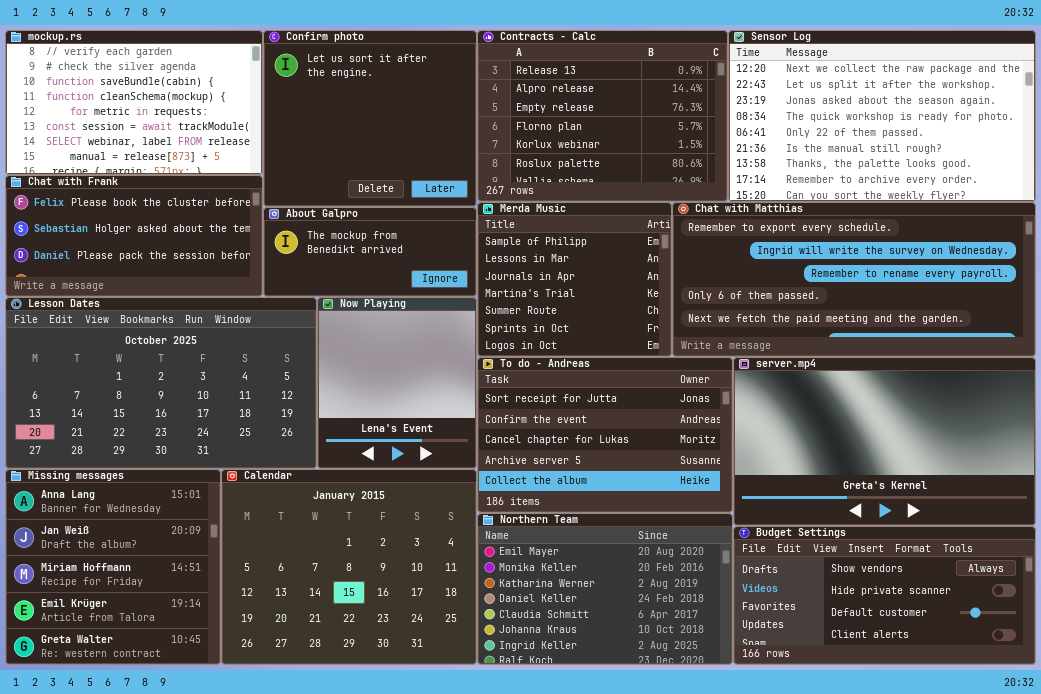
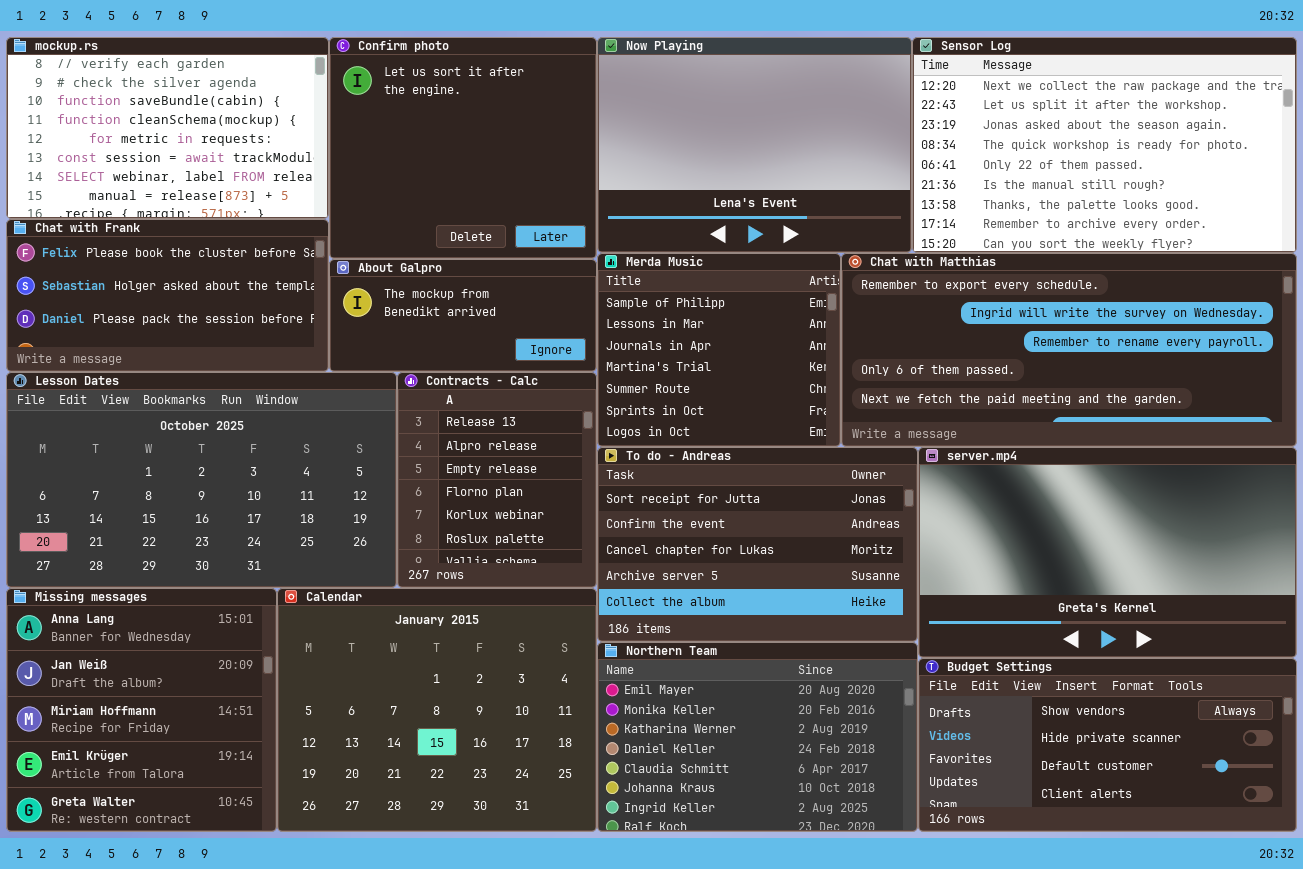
Contracts - Calc: [477,30,728,202] -> [397,372,597,588], moved, resized
Now Playing: [317,297,477,469] -> [597,37,912,253], moved, resized

